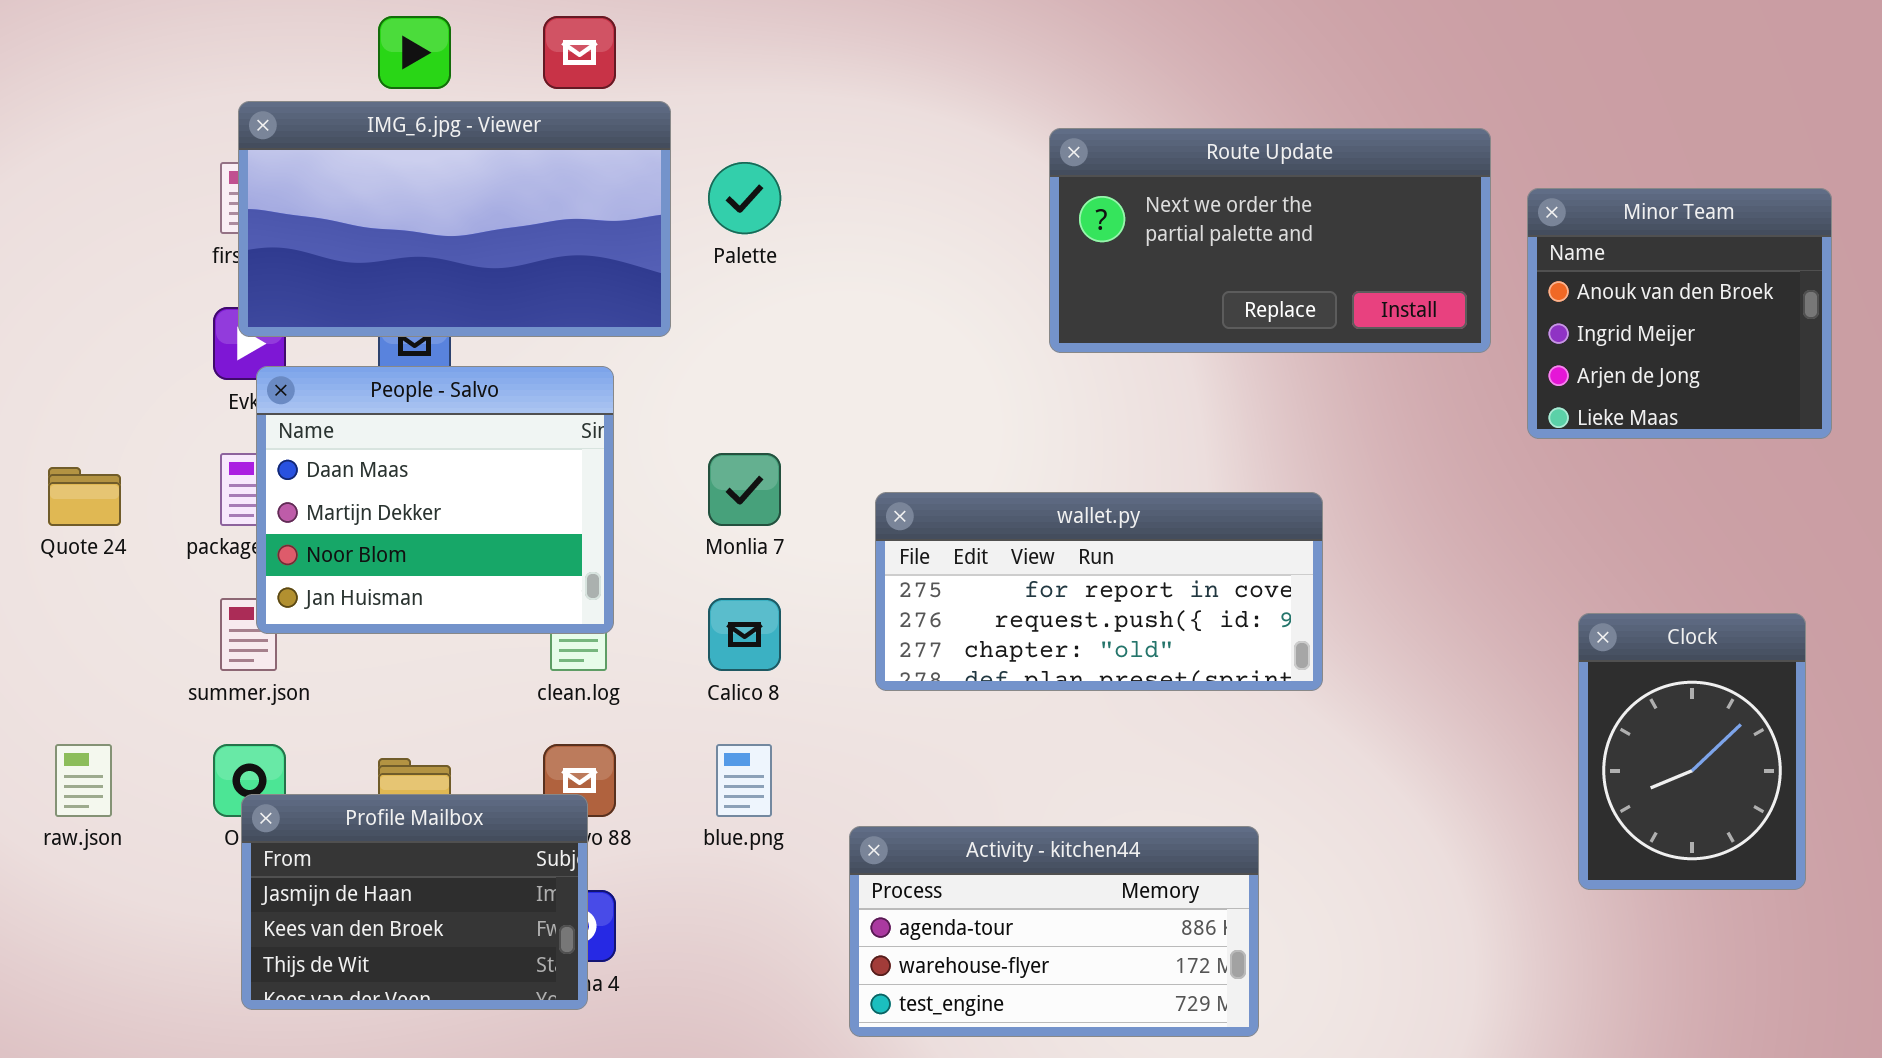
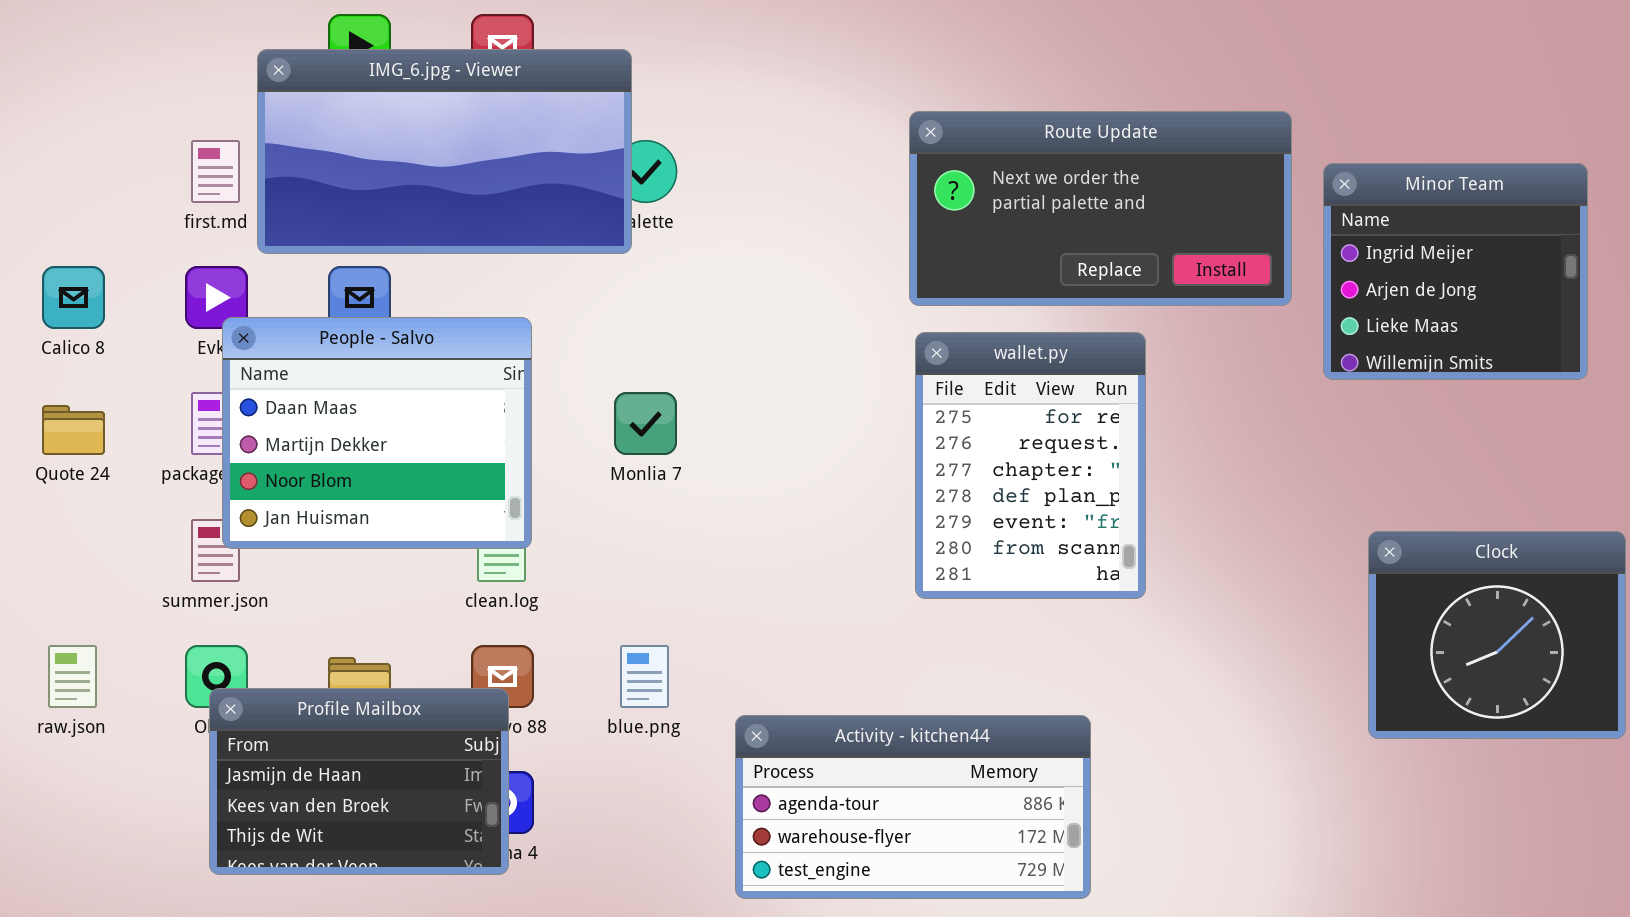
IMG_6.jpg - Viewer: [238,101,671,337] -> [257,49,632,254], moved
Minor Team: [1527,188,1832,439] -> [1323,163,1588,380], scrolled down 1 row
wallet.py: [875,492,1323,691] -> [915,332,1146,599], resized
Calico 8: [708,598,781,671] -> [42,266,105,329], moved
Clock: [1578,613,1806,890] -> [1368,531,1626,739], resized

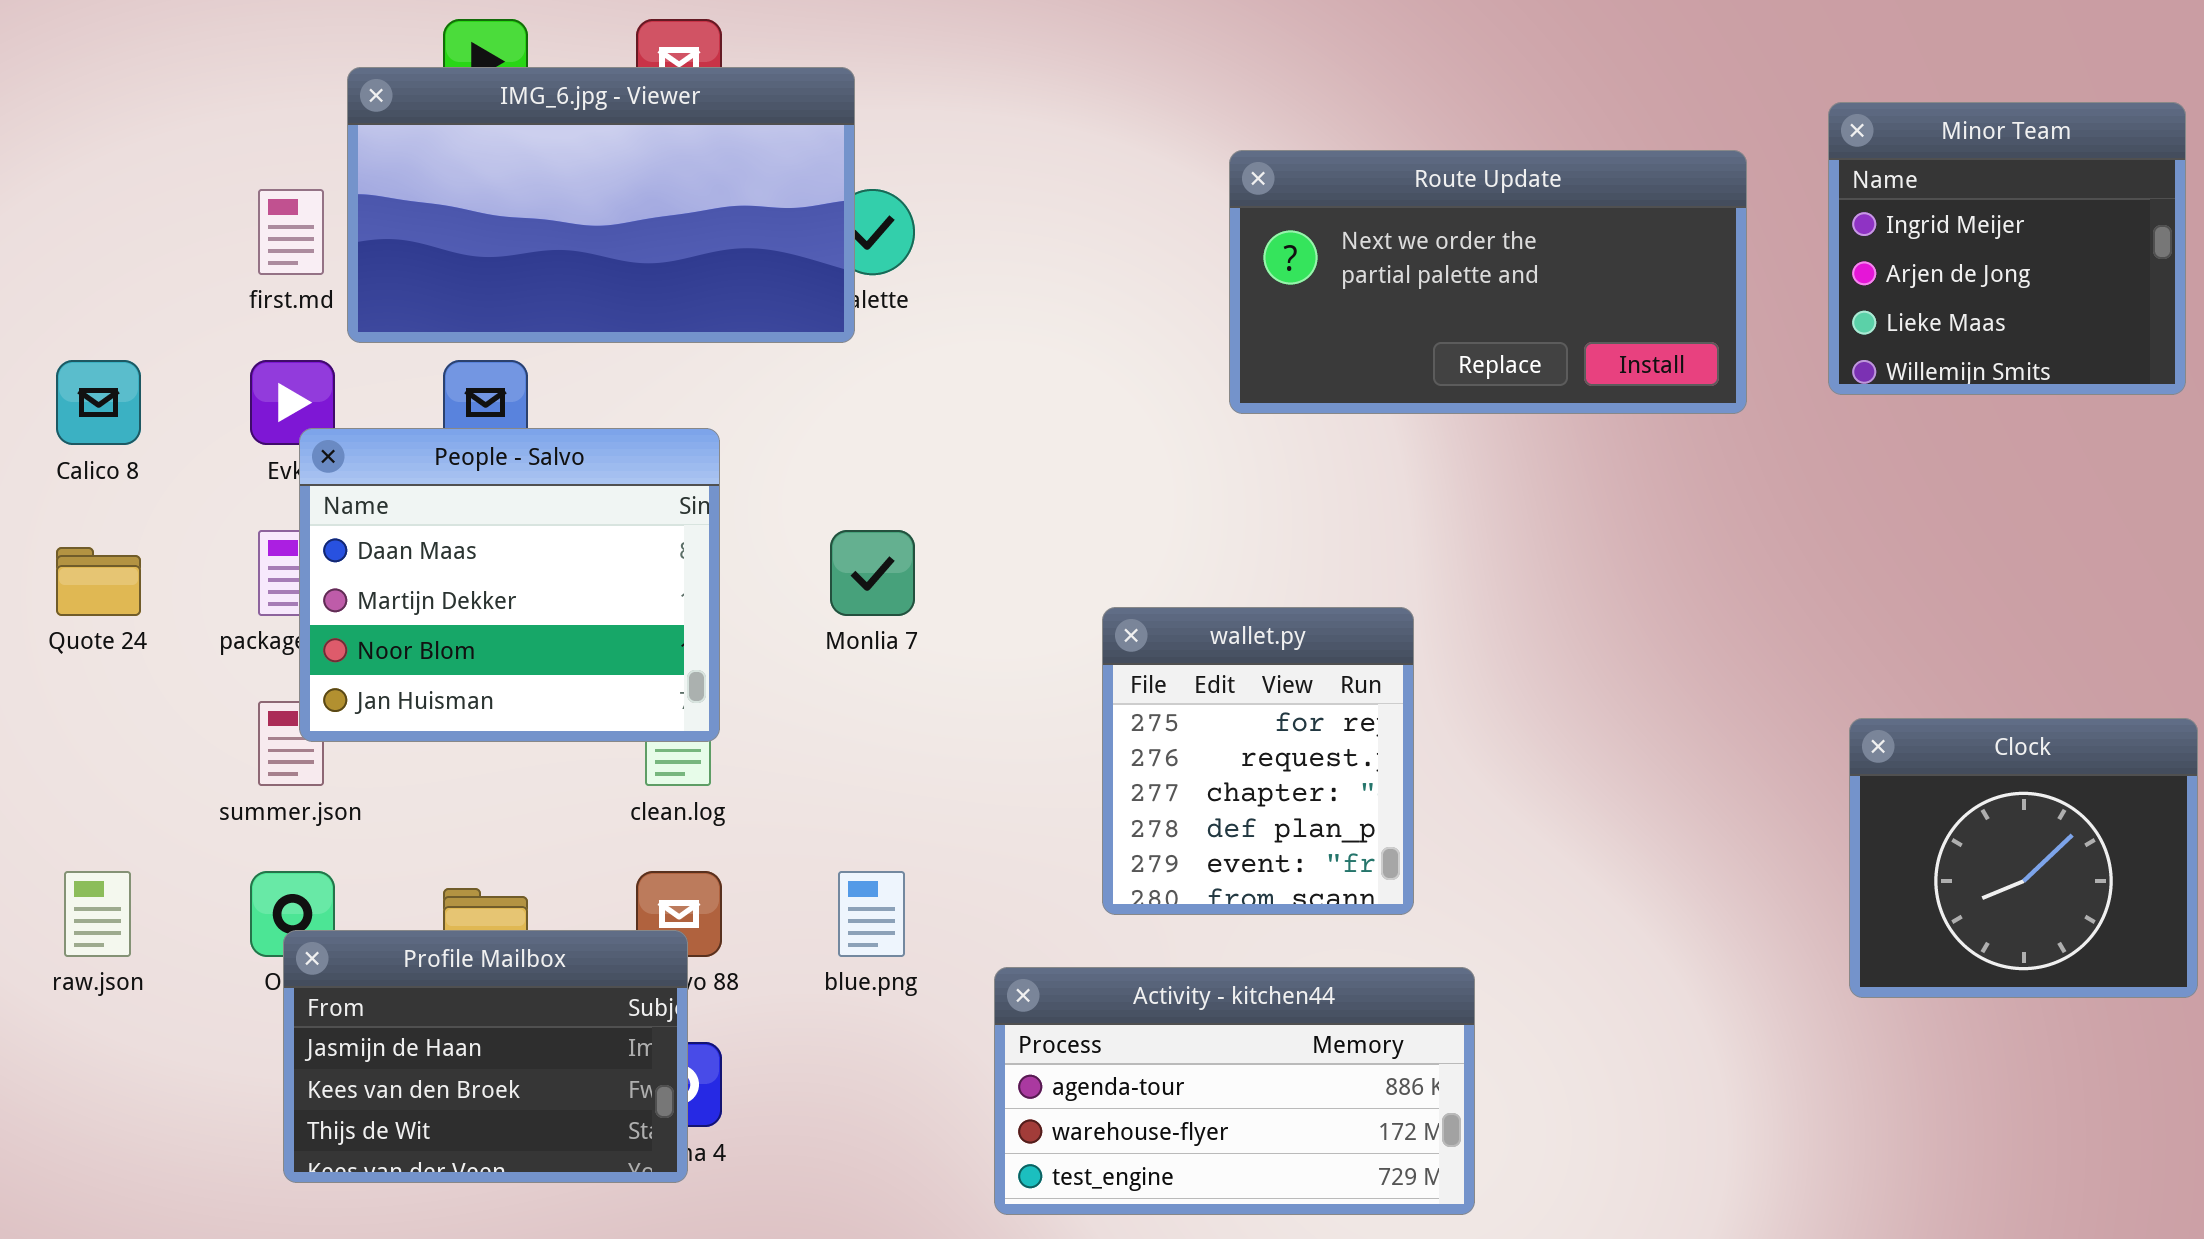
Minor Team: [1323,163,1588,380] -> [1828,102,2186,395], moved
wallet.py: [915,332,1146,599] -> [1102,607,1414,915], moved, resized

